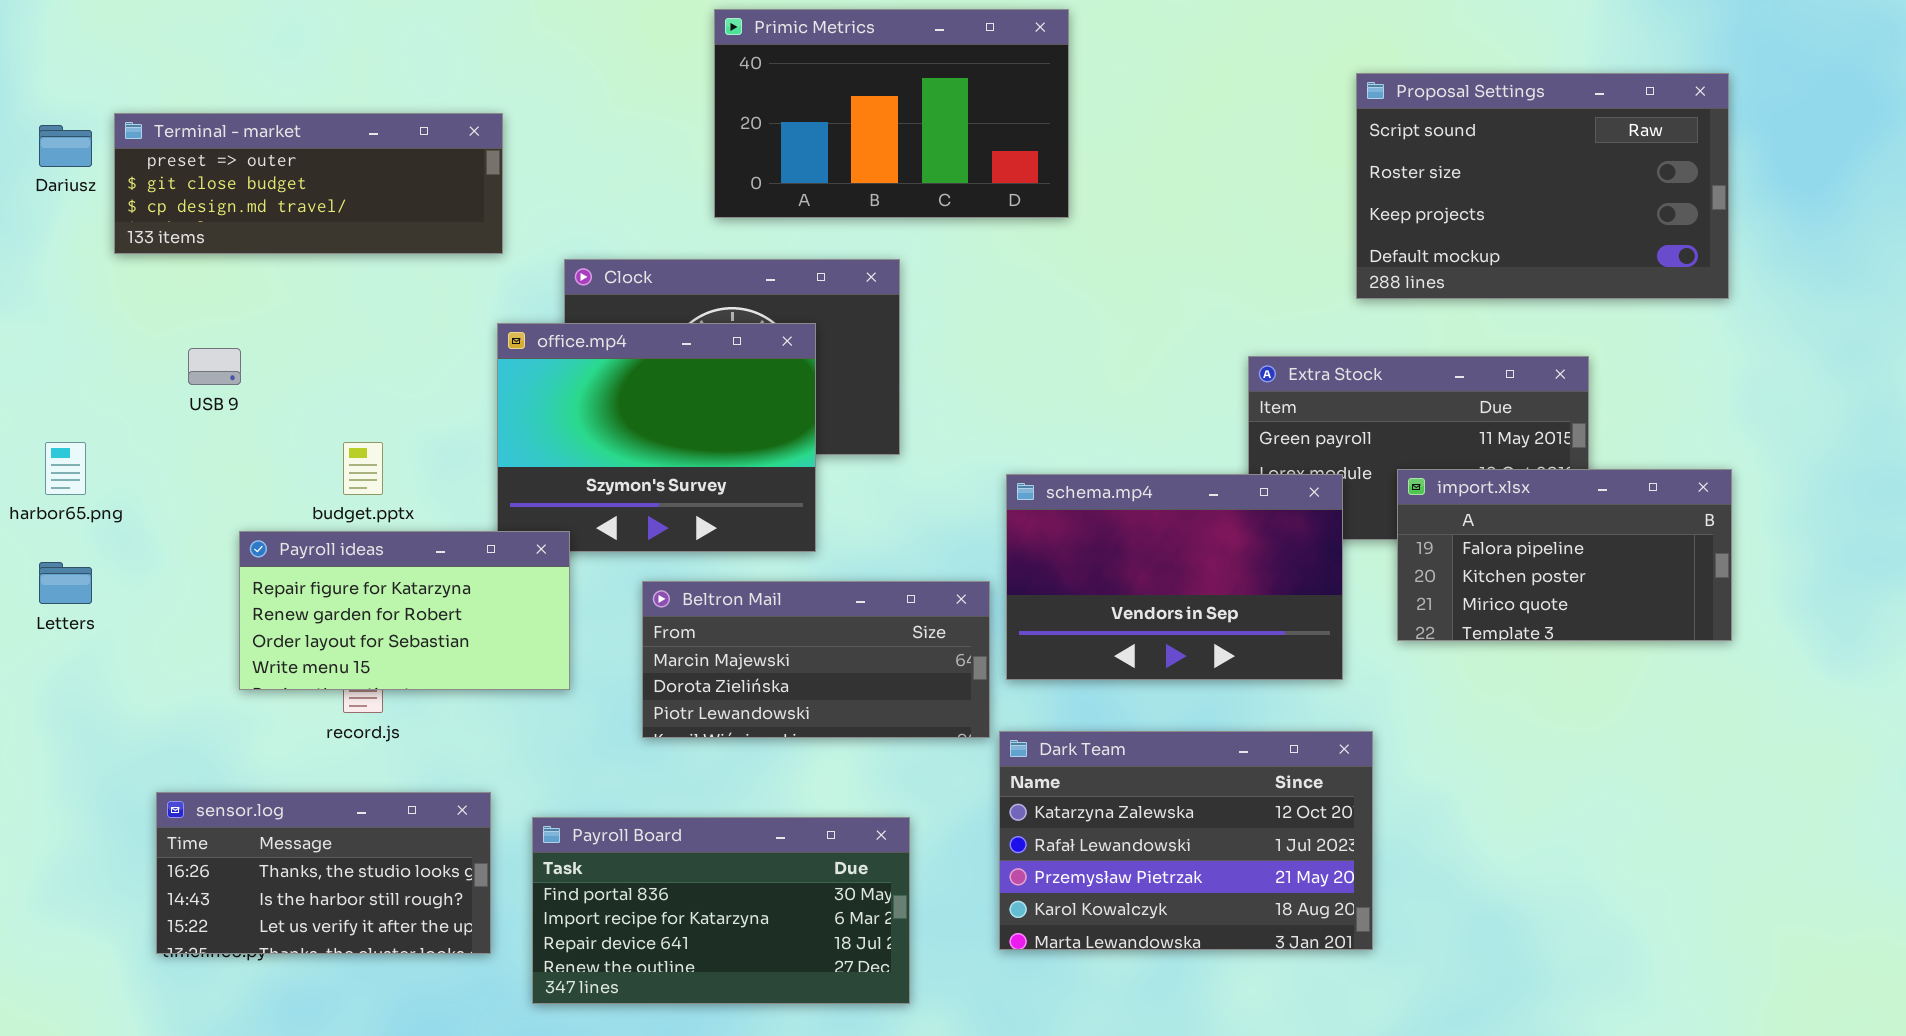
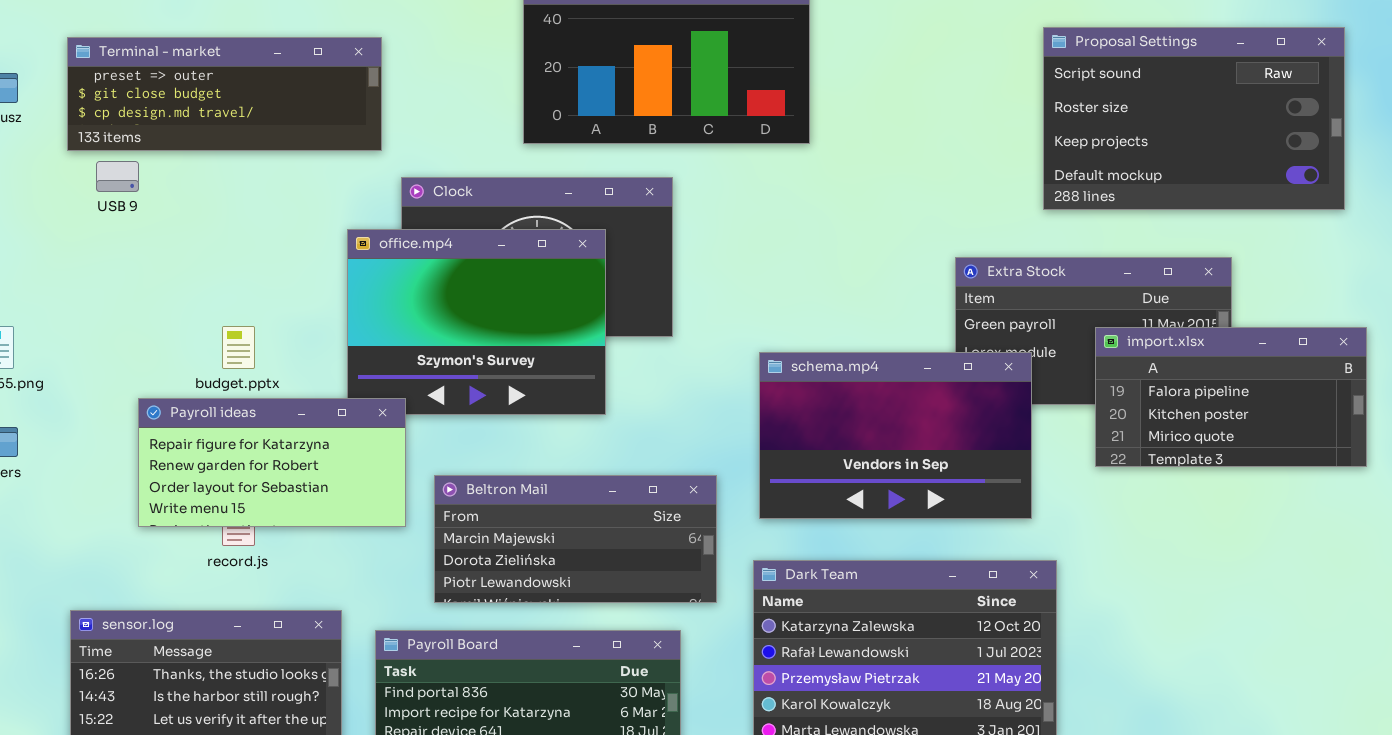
Terminal - market: [114,113,503,254] -> [67,37,382,151], moved
USB 9: [188,348,241,385] -> [96,161,139,192], moved
import.xlsx: [1397,469,1732,641] -> [1095,327,1367,467], moved
Beltron Mail: [642,581,990,738] -> [434,475,717,603], moved

